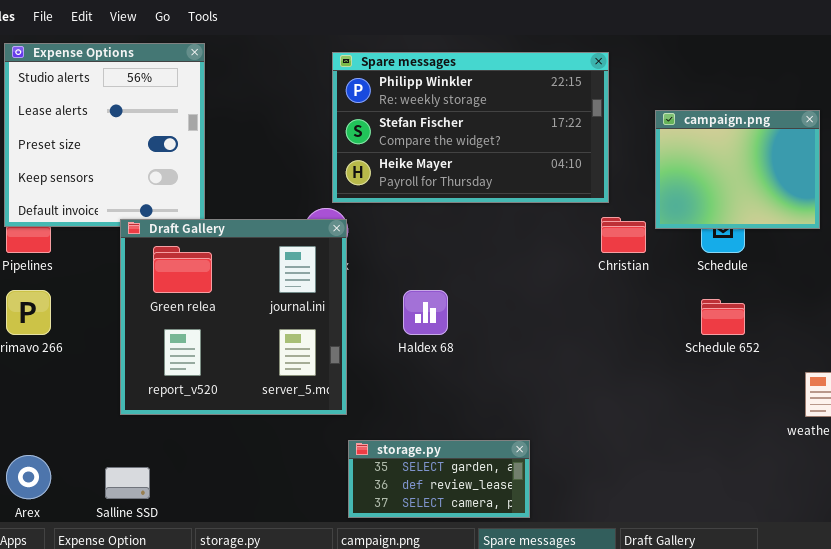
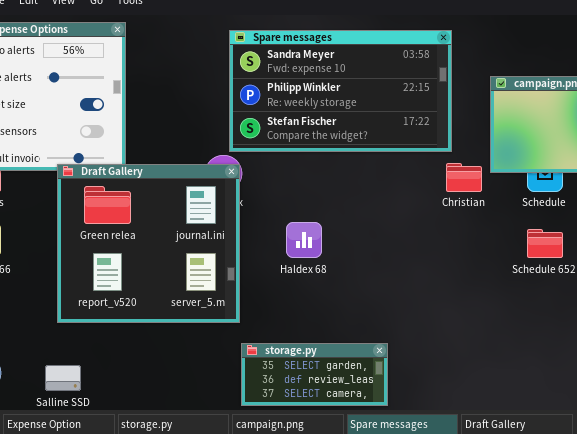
Spare messages: [332,52,609,203] -> [229,30,452,152], scrolled up 1 row

